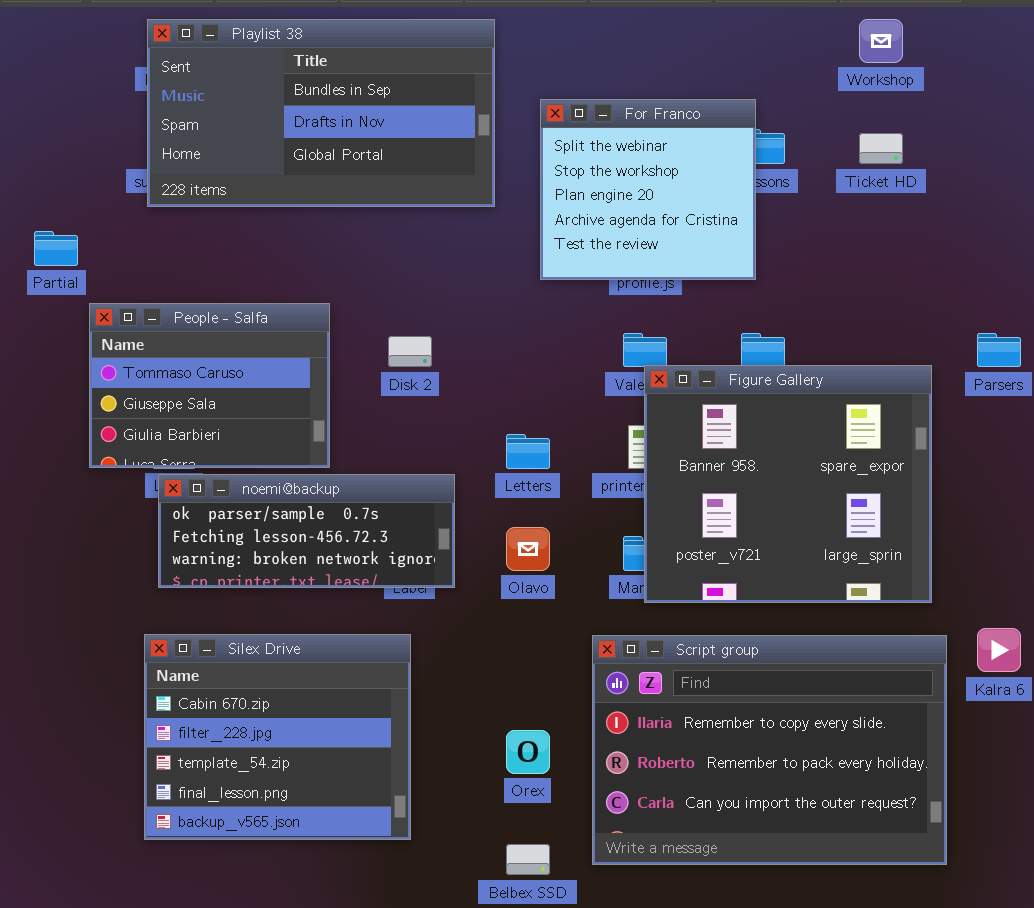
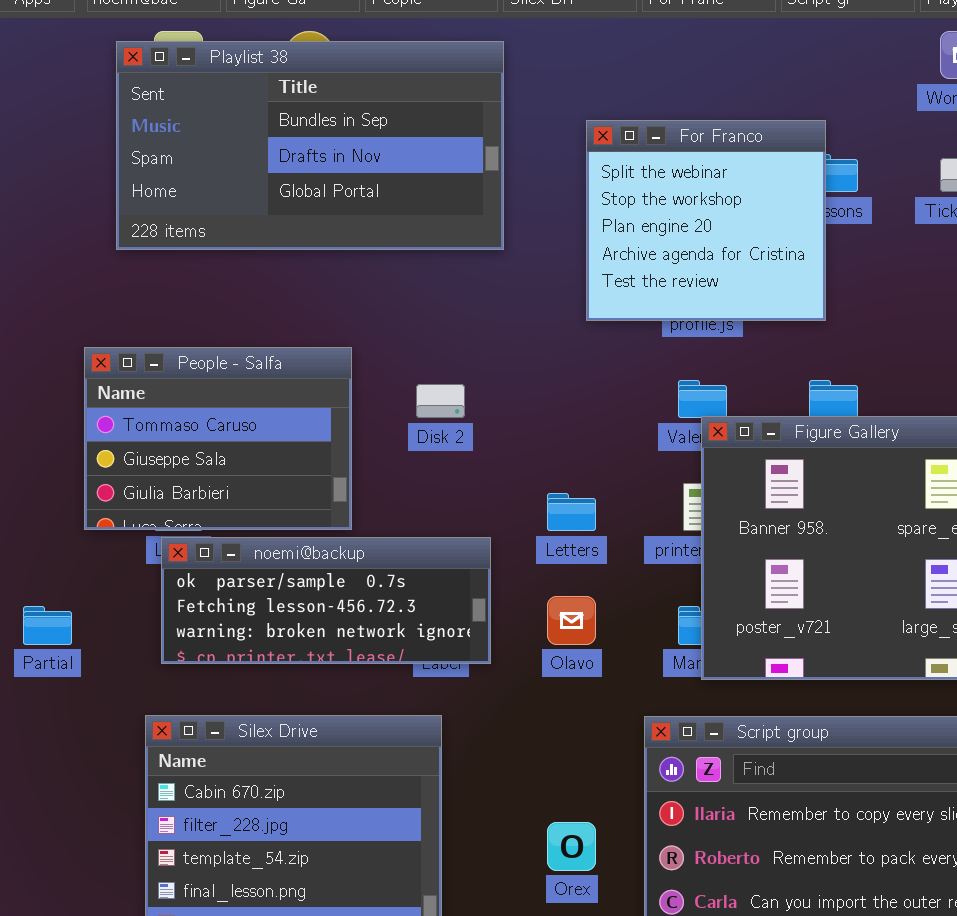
Playlist 38: [147,19,495,207] -> [116,41,504,250], moved
Partial: [34,231,78,266] -> [23,606,72,645], moved

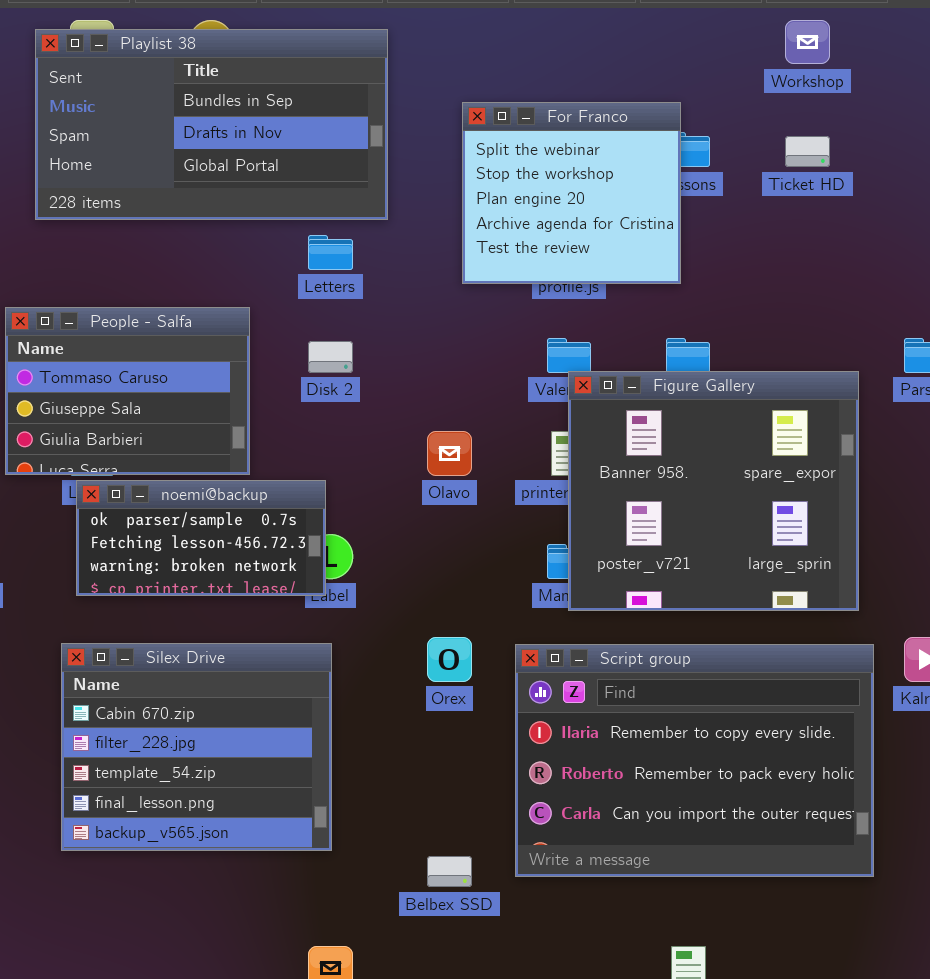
Letters: [547,493,596,531] -> [308,235,353,270], moved
noemi@backup: [161,537,491,664] -> [76,480,326,596], resized
Olavo: [547,596,596,645] -> [427,431,472,476], moved
Orex: [547,822,596,871] -> [427,637,472,682], moved

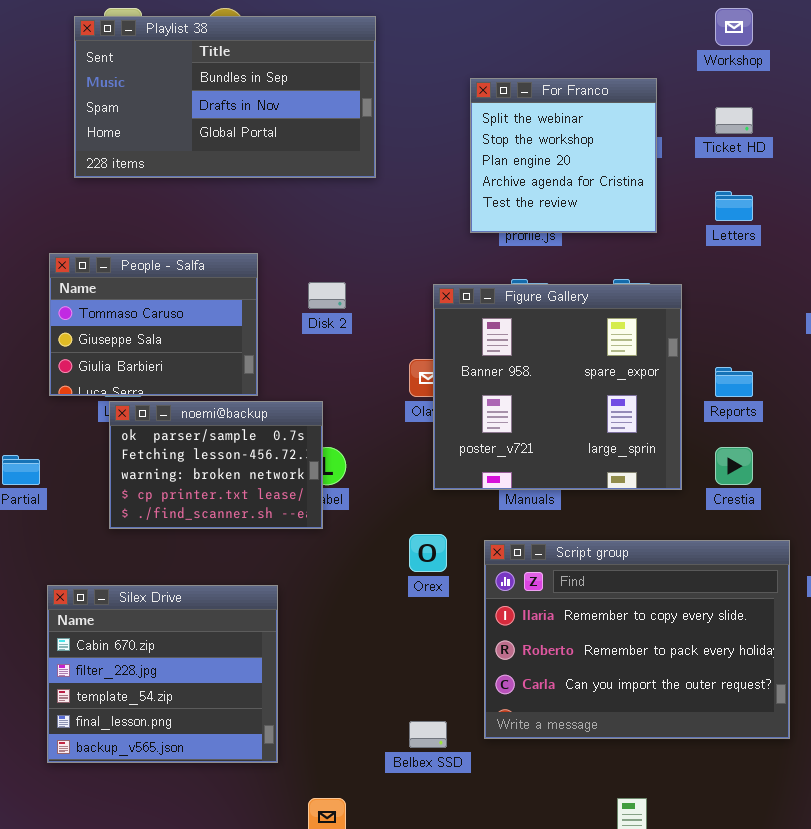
For Franco: [462,102,681,284] -> [470,78,657,233], moved
Letters: [308,235,353,270] -> [715,191,753,221], moved
Figure Gallery: [568,371,859,611] -> [433,284,682,490], moved
noemi@backup: [76,480,326,596] -> [109,401,323,529], resized
Silex Drive: [61,643,332,851] -> [47,585,278,763], moved

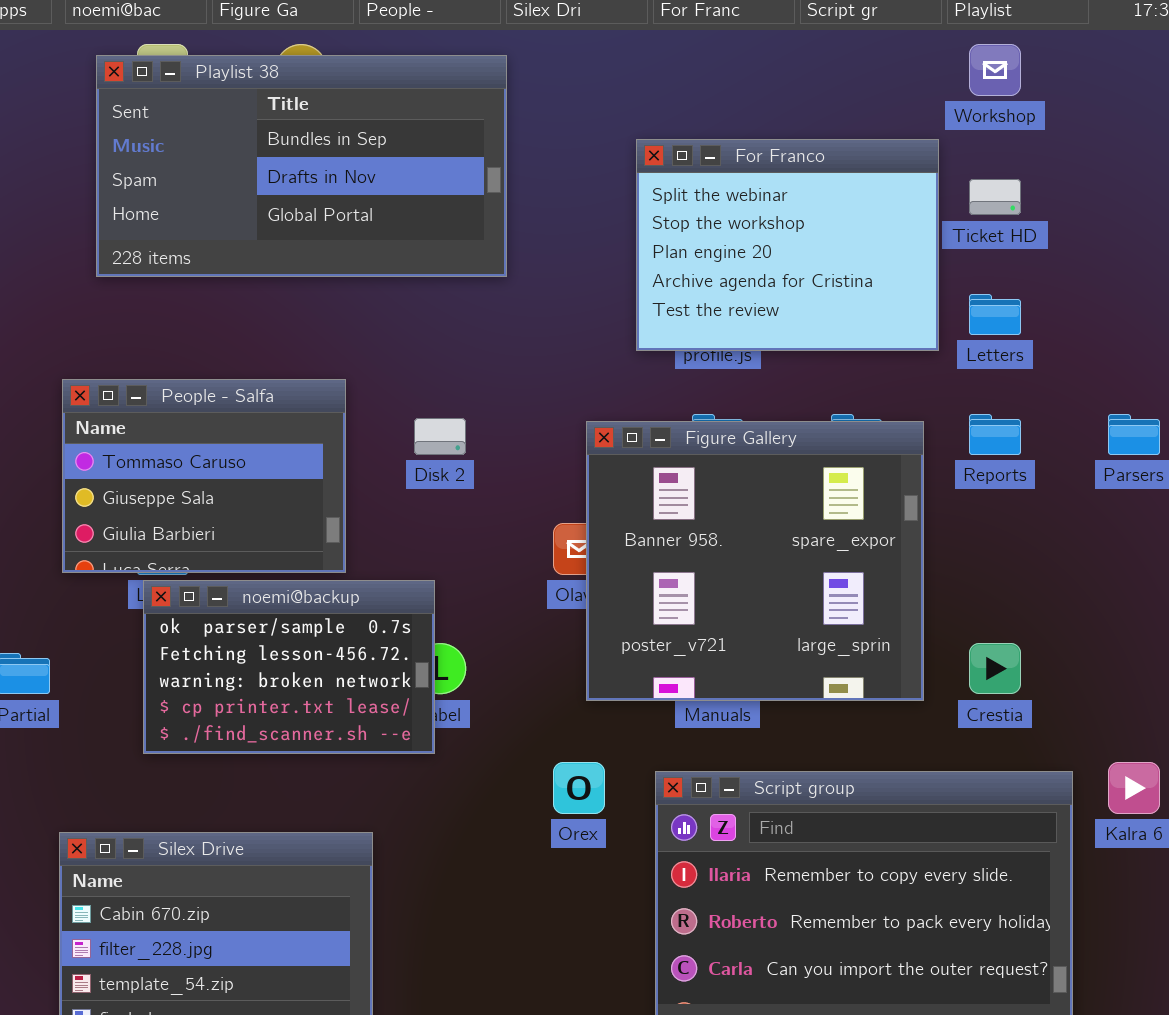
For Franco: [470,78,657,233] -> [636,139,939,351], resized
Reports: [715,367,753,397] -> [969,414,1021,455], moved

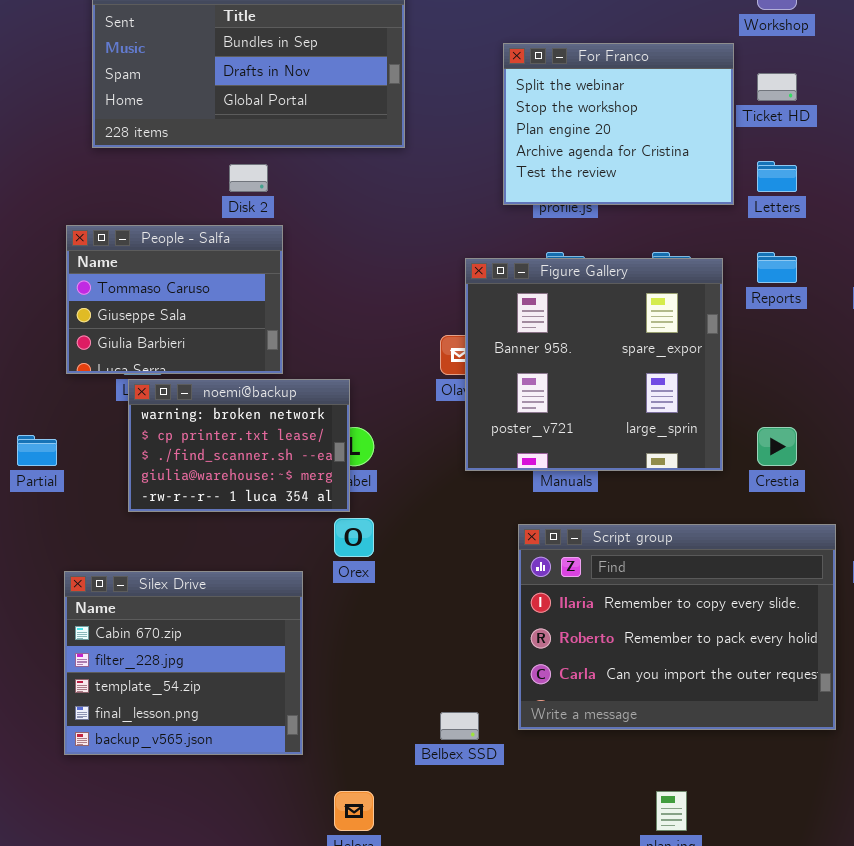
Disk 2: [414,418,466,455] -> [229,164,268,192], moved
noemi@backup: [143,580,435,754] -> [128,379,350,512], scrolled down 2 rows
Orex: [553,762,605,814] -> [334,518,374,557], moved

